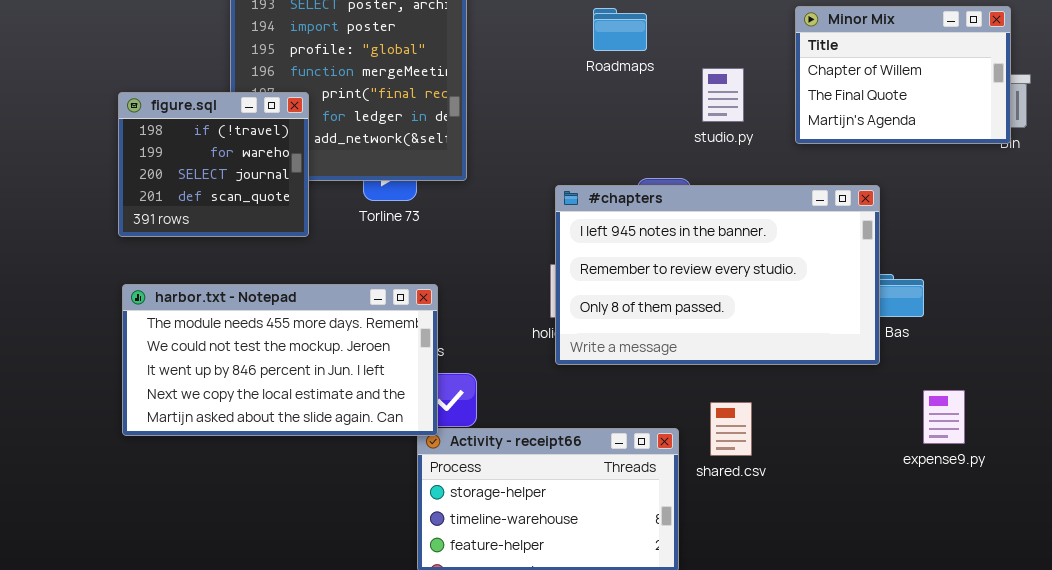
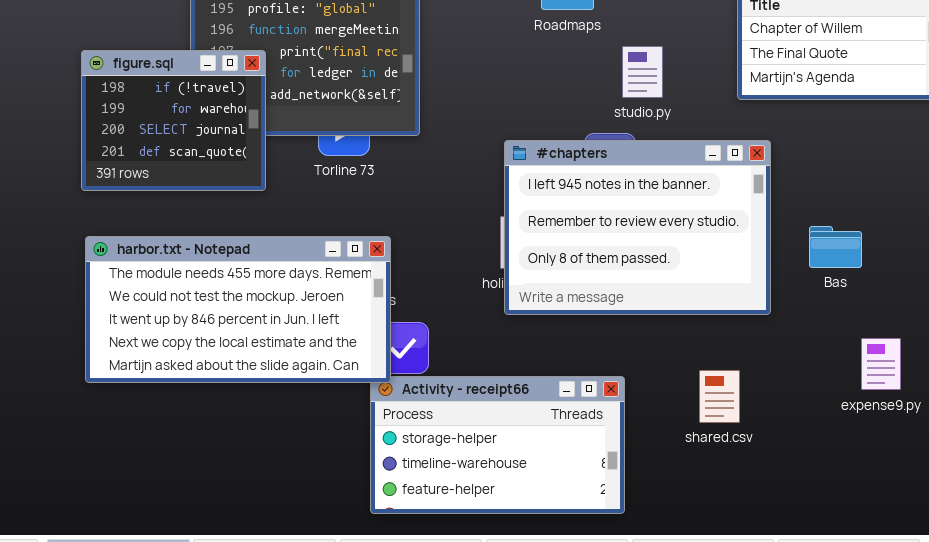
studio.py: [702,68,744,122] -> [622,46,663,98], moved
#chapters: [555,185,880,365] -> [504,140,771,315], resized
shared.csv: [710,402,752,456] -> [699,370,740,423], moved

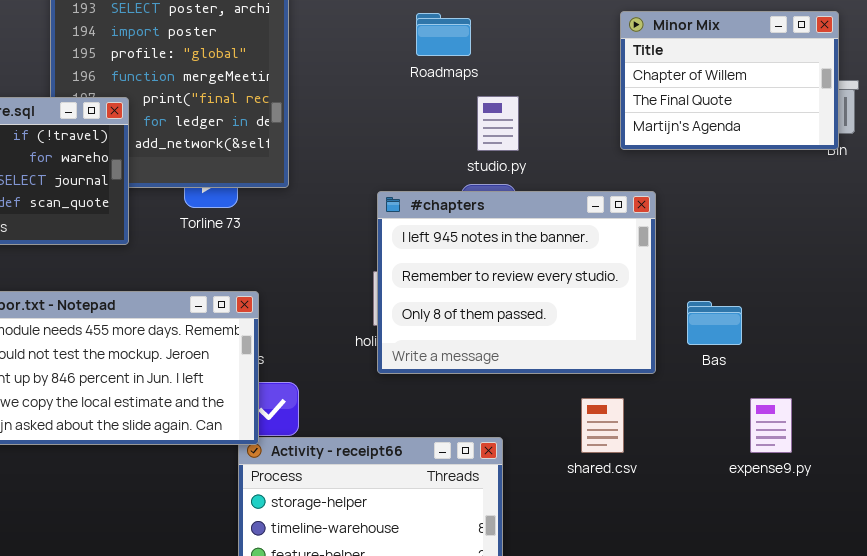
studio.py: [622,46,663,98] -> [477,96,519,151], moved
Bas: [809,226,862,268] -> [687,301,742,345], moved
shared.csv: [699,370,740,423] -> [581,398,624,453], moved

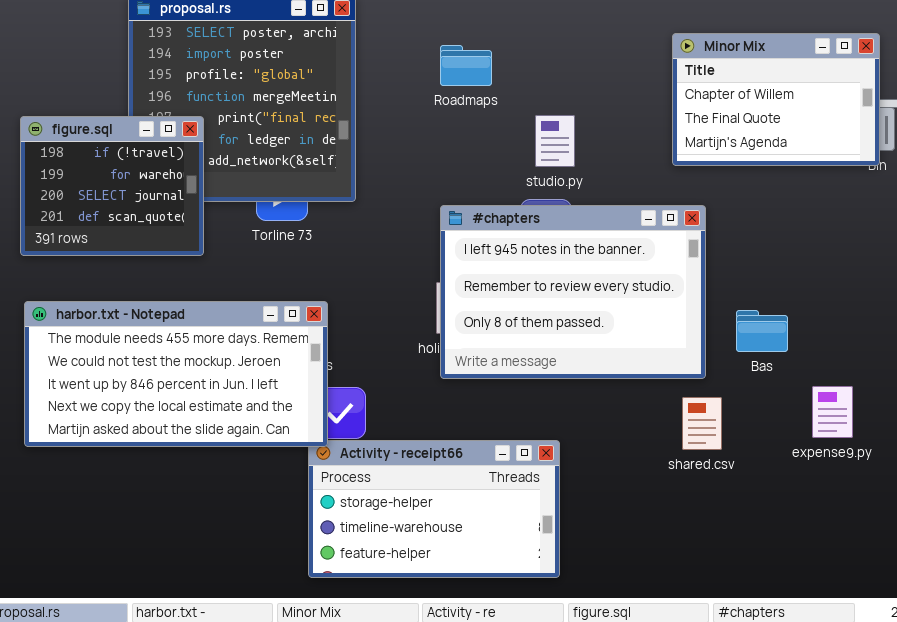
Roadmaps: [416,13,471,56] -> [440,45,492,86], moved
shared.csv: [581,398,624,453] -> [682,397,722,450], moved
expense9.py: [750,398,792,453] -> [812,386,853,438], moved

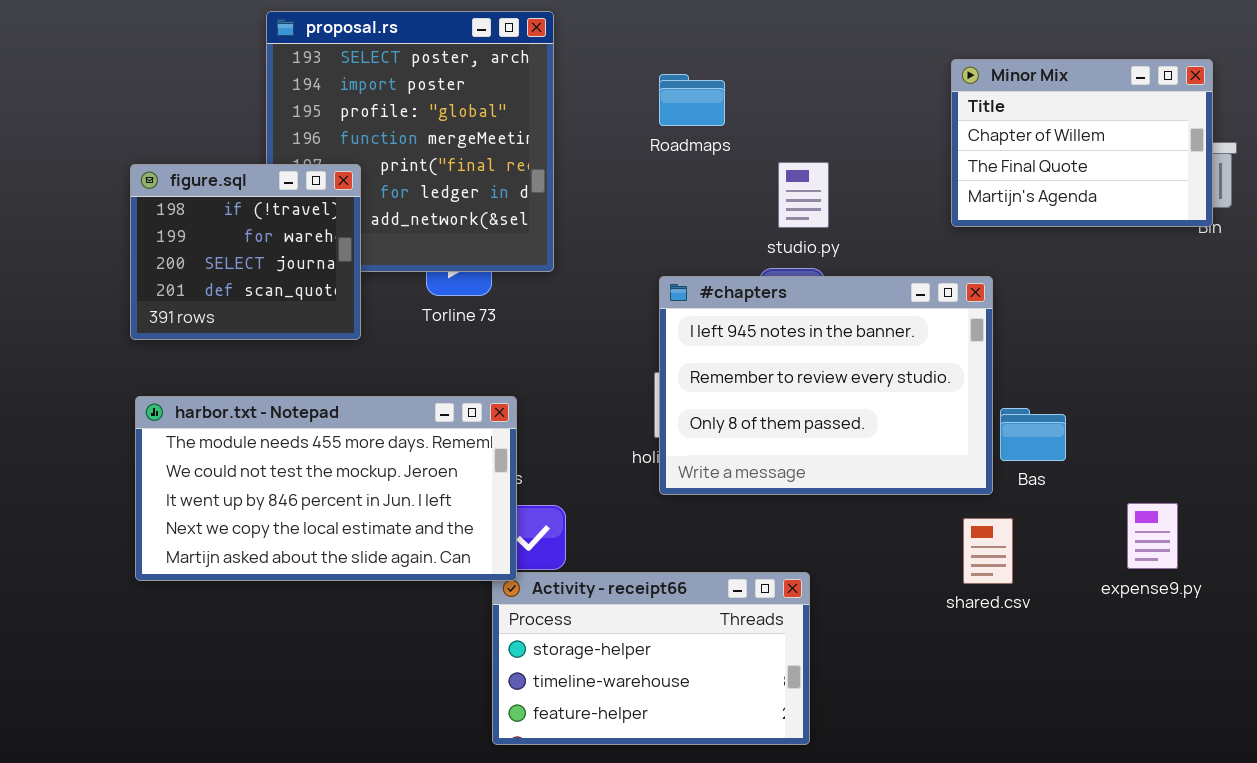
Bas: [736,310,788,352] -> [1000,408,1066,461], moved

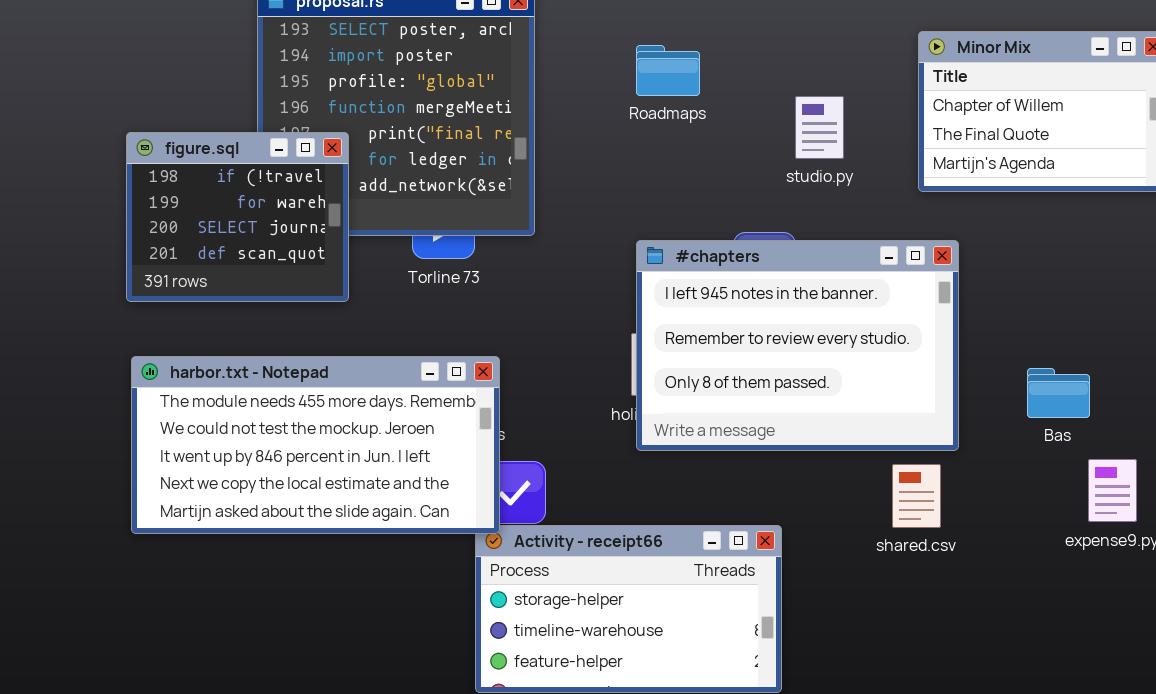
studio.py: [778,162,829,228] -> [795,96,844,159], moved
Bas: [1000,408,1066,461] -> [1027,368,1090,418], moved
shared.csv: [963,518,1013,584] -> [892,464,941,528], moved

